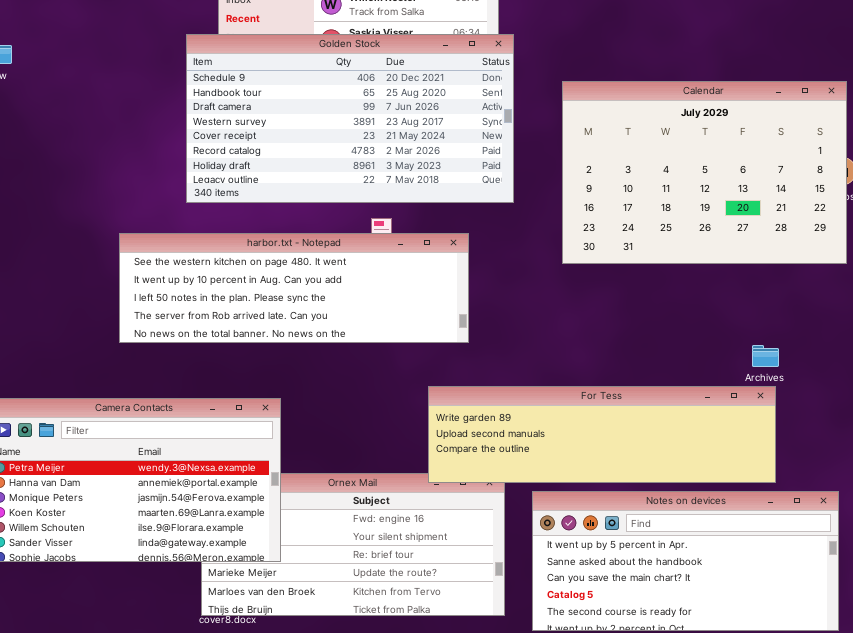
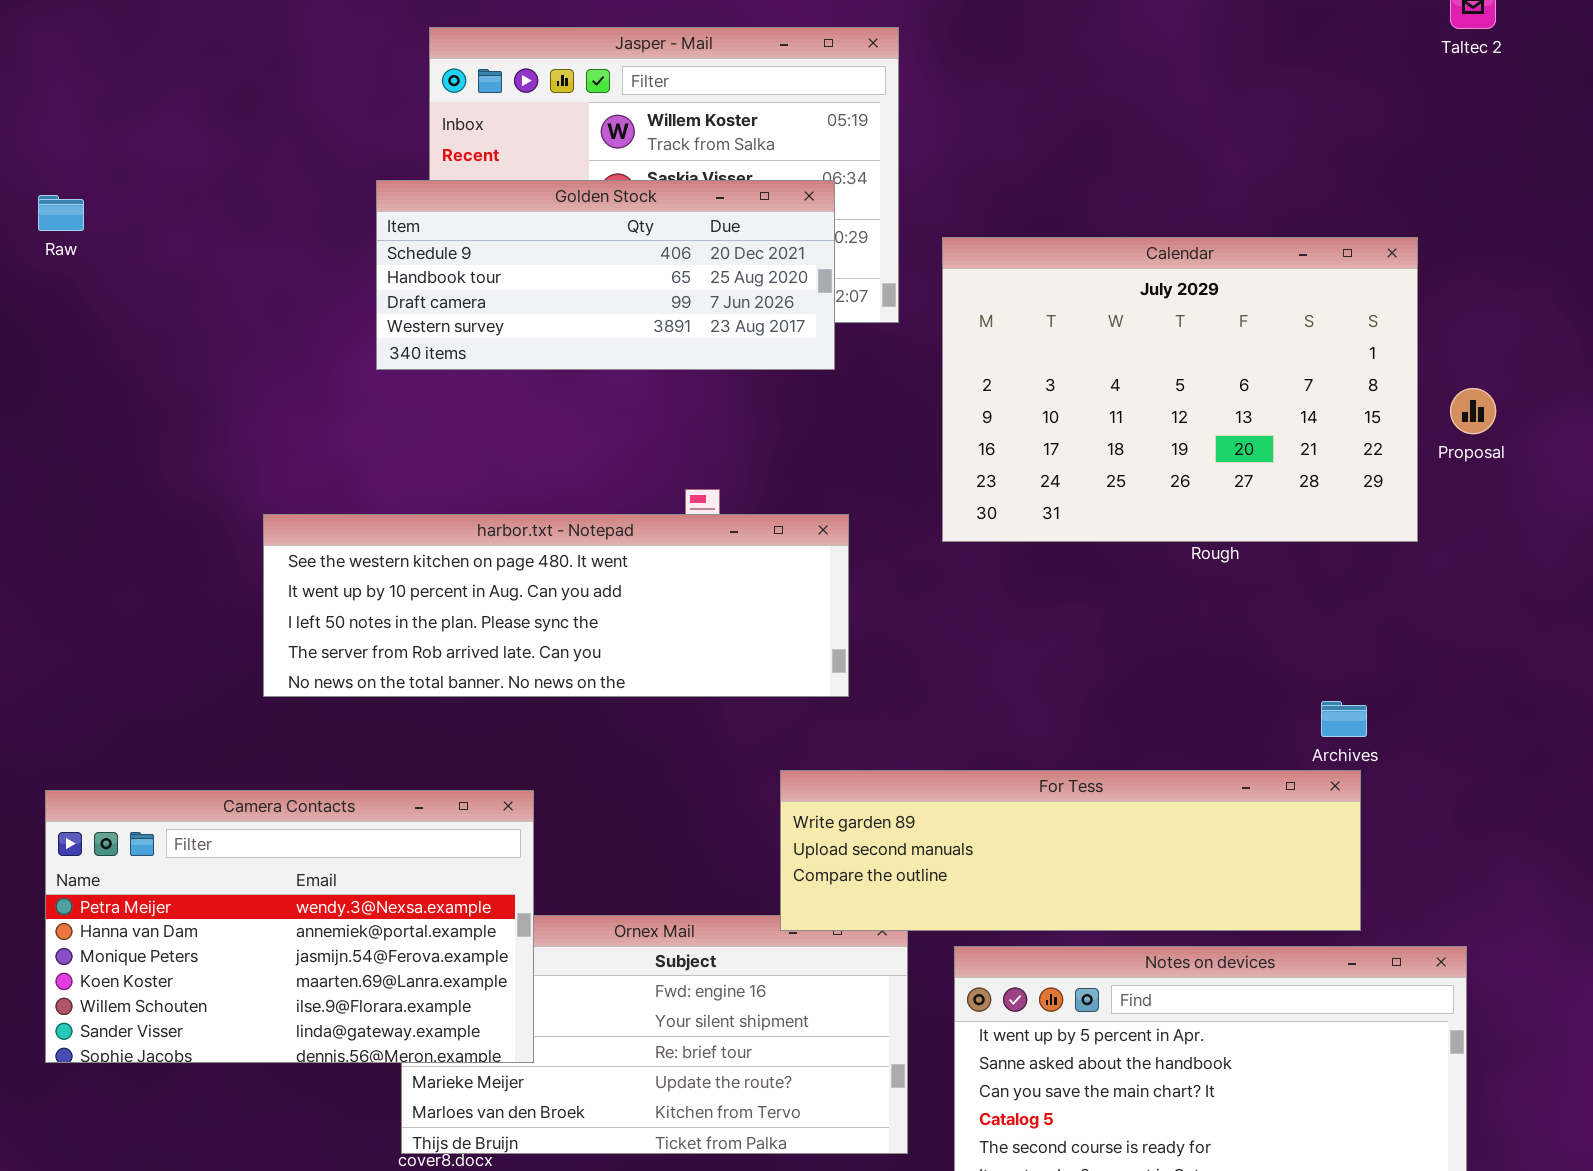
Golden Stock: [186,34,514,203] -> [376,180,835,370], resized
Calendar: [562,81,847,264] -> [942,237,1418,542], moved

